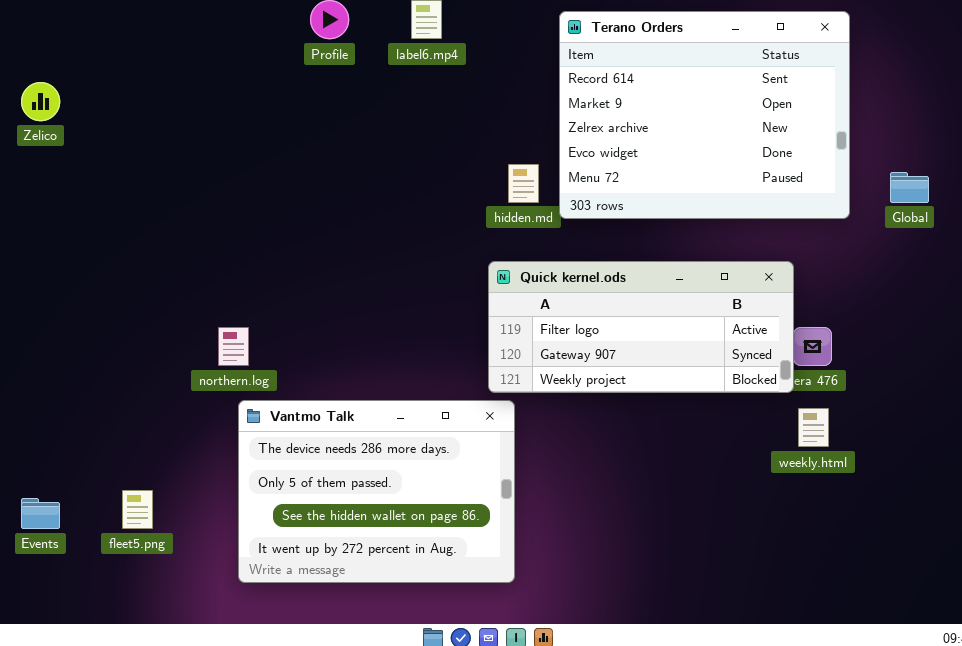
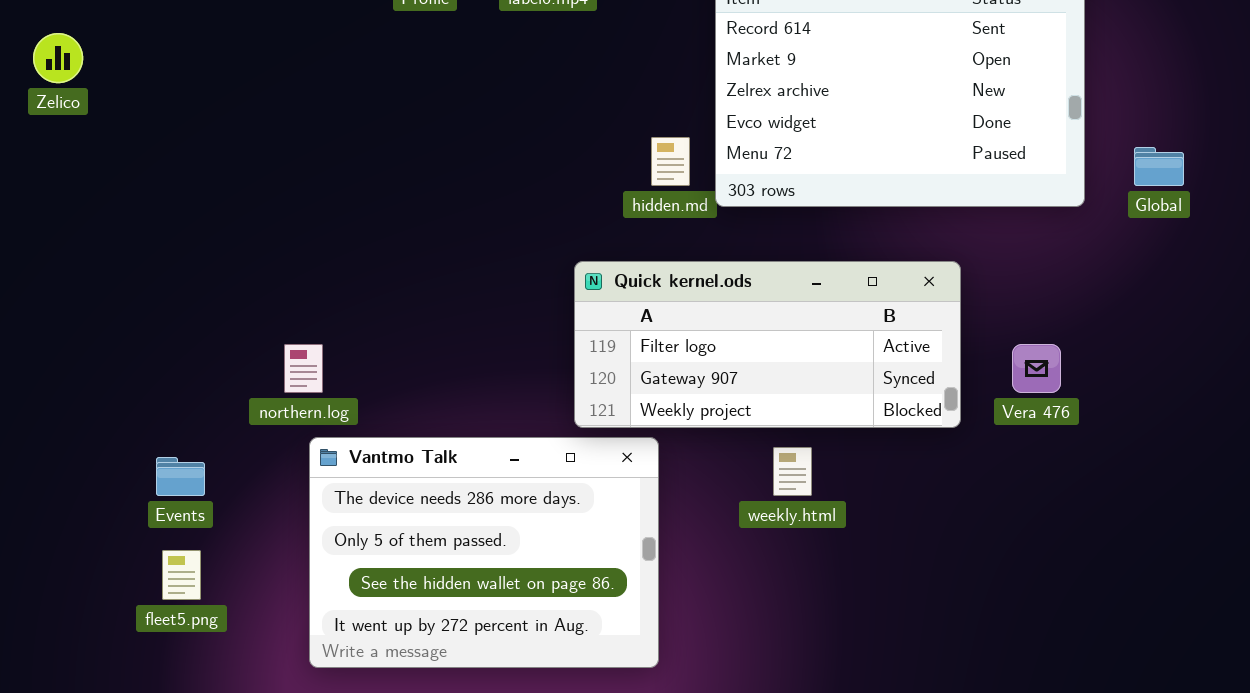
Quick kernel.ods: [488,261,794,393] -> [574,261,961,428], moved
weekly.html: [798,408,829,447] -> [773,447,812,496], moved
Events: [21,498,60,529] -> [156,457,205,496], moved

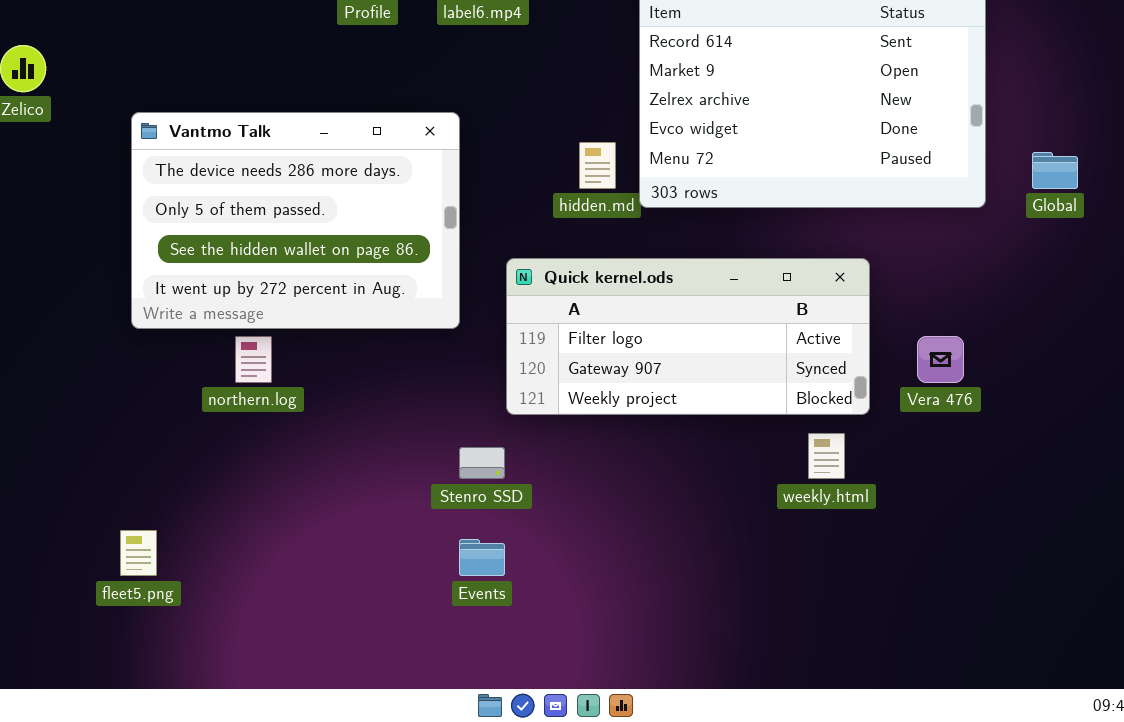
Vantmo Talk: [309,437,659,668] -> [131,112,460,329], moved
weekly.html: [773,447,812,496] -> [808,433,845,479], moved
Events: [156,457,205,496] -> [459,539,505,576], moved

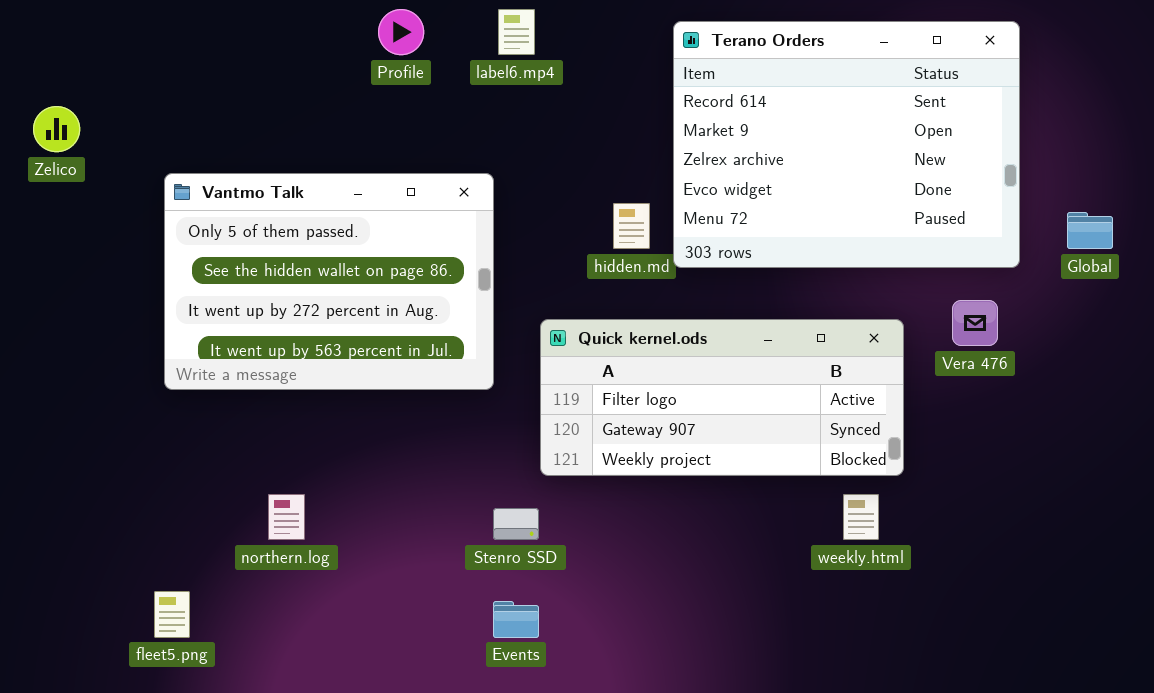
Vantmo Talk: [131,112,460,329] -> [164,173,494,390], scrolled down 1 row
northern.log: [235,336,272,383] -> [268,494,305,540], moved
Vera 476: [917,336,964,383] -> [952,300,998,346], moved

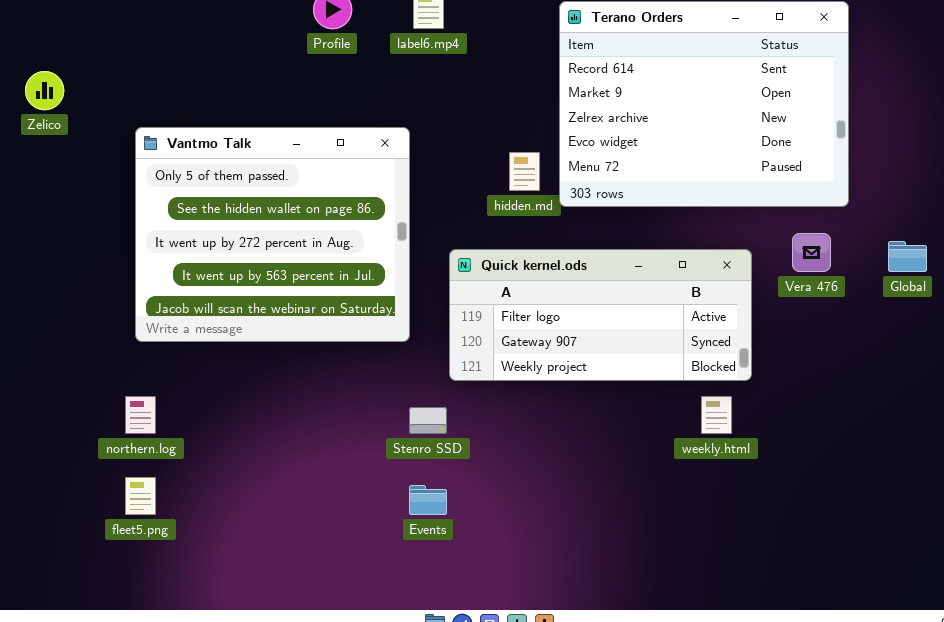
Vantmo Talk: [164,173,494,390] -> [135,127,410,342], resized
Global: [1067,212,1113,249] -> [888,241,927,272], moved
northern.log: [268,494,305,540] -> [125,396,156,434], moved

